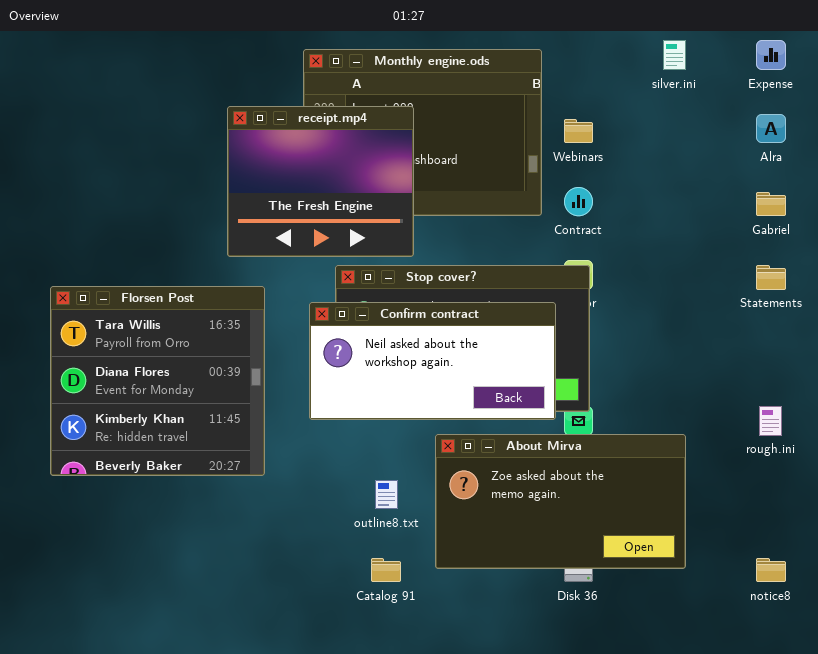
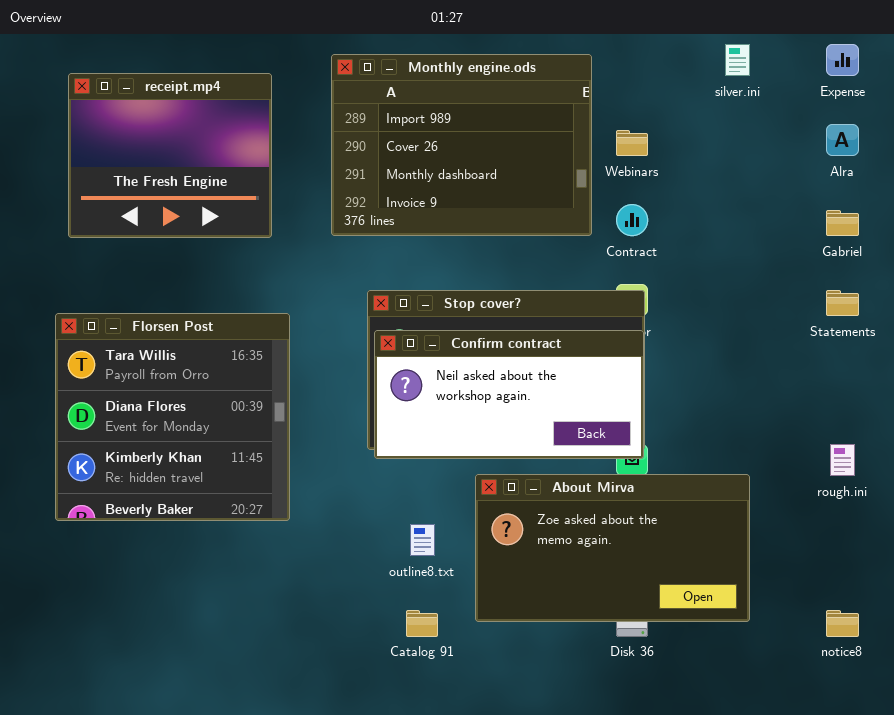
receipt.mp4: [227,106,414,257] -> [68,73,272,238], moved
Confirm contract: [309,302,556,420] -> [374,330,644,459], moved

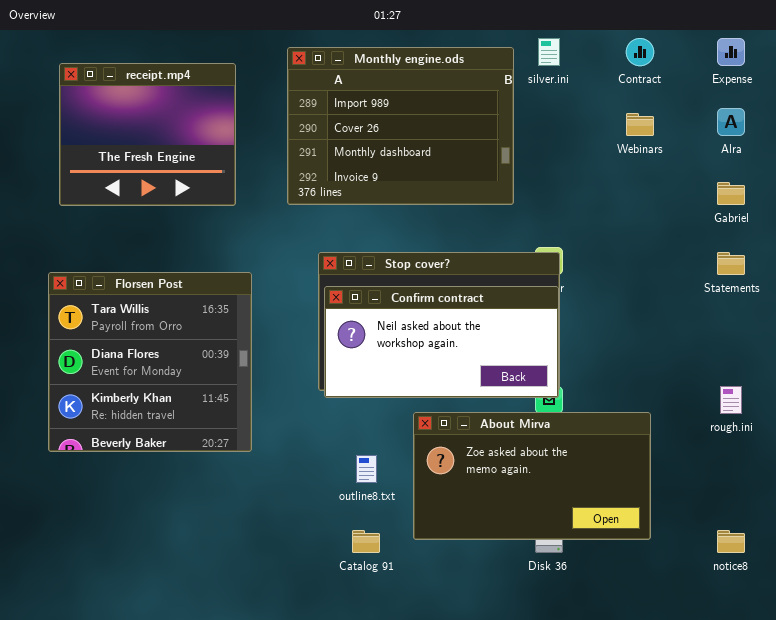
silver.ini: [725,44,750,76] -> [538,38,560,66], moved
Webinars: [616,130,648,156] -> [626,113,654,136], moved
Contract: [616,204,648,236] -> [626,38,654,66], moved

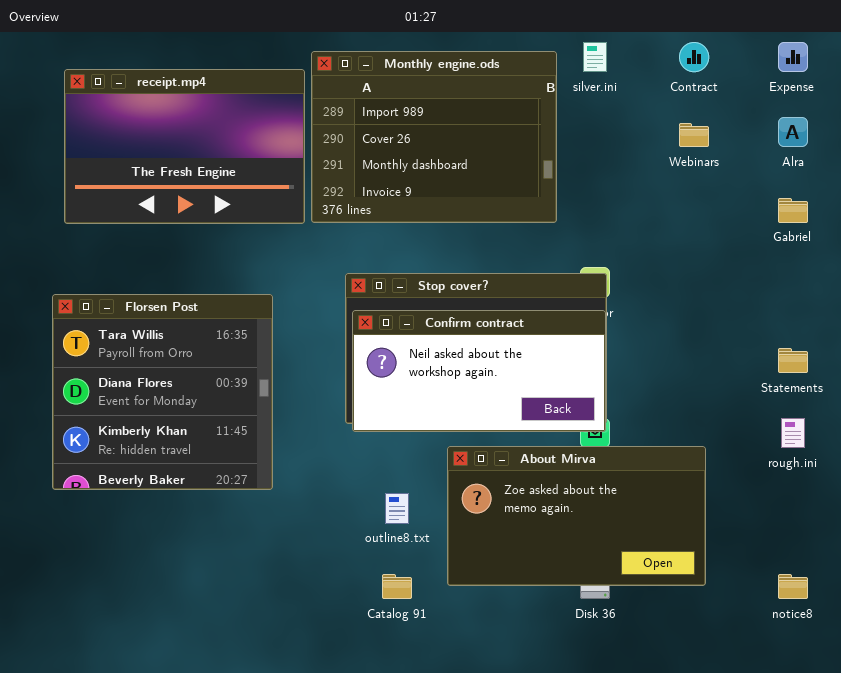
receipt.mp4: [59,63,236,206] -> [64,69,305,224], resized
Statements: [717,252,745,275] -> [778,348,808,373], moved

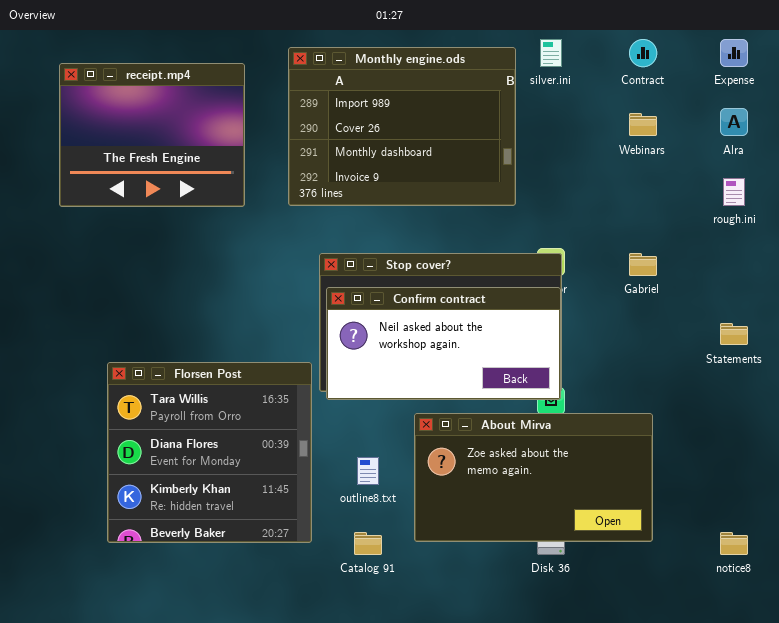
receipt.mp4: [64,69,305,224] -> [59,63,245,207], resized
Gabriel: [778,198,808,223] -> [629,253,657,276], moved
Florsen Post: [52,294,273,490] -> [107,362,312,543], moved
rough.ini: [781,418,805,448] -> [723,178,745,206], moved

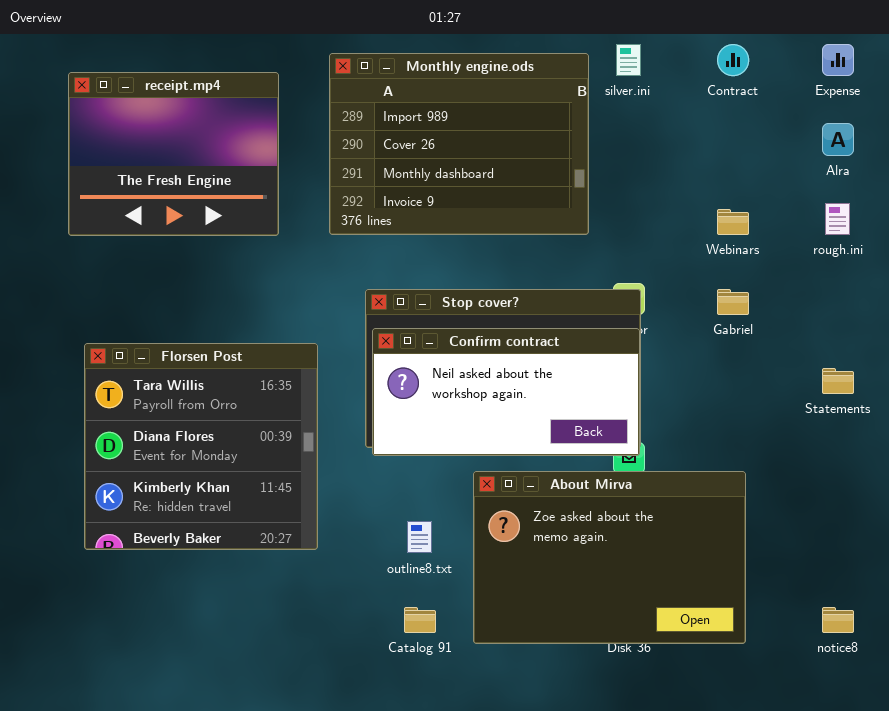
Webinars: [629,113,657,136] -> [717,209,749,235], moved
Florsen Post: [107,362,312,543] -> [84,343,318,550], moved
About Mirva: [414,413,653,542] -> [473,471,746,644], resized

